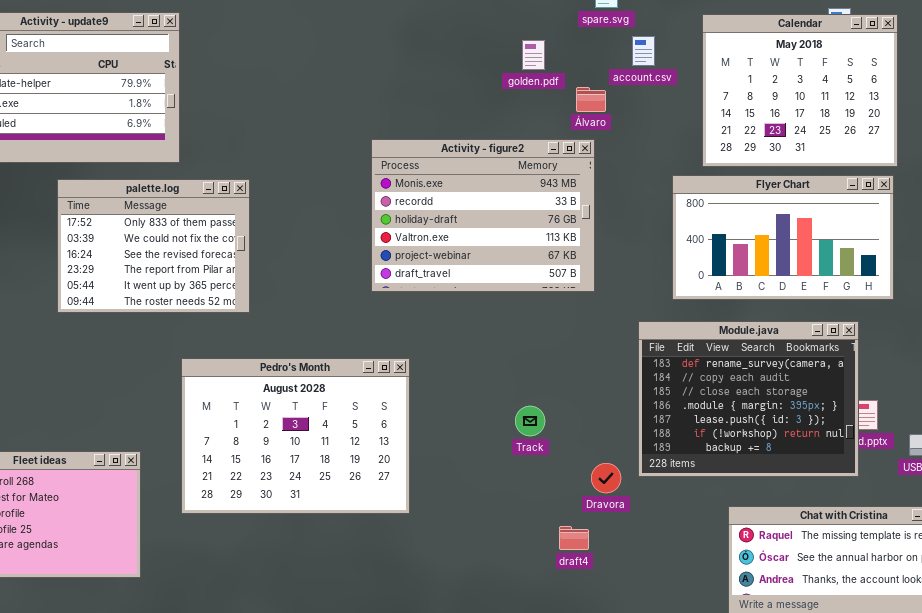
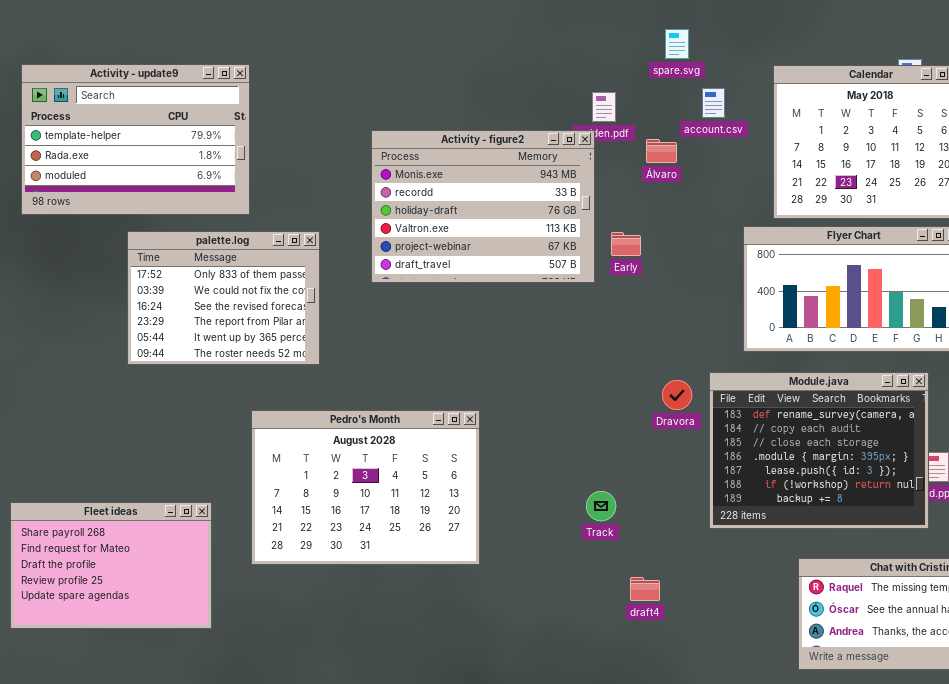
Activity - figure2: [371,139,595,292] -> [371,130,595,283], moved
Track: [515,406,545,436] -> [586,491,616,521], moved
Dravora: [591,463,621,493] -> [662,380,692,410], moved

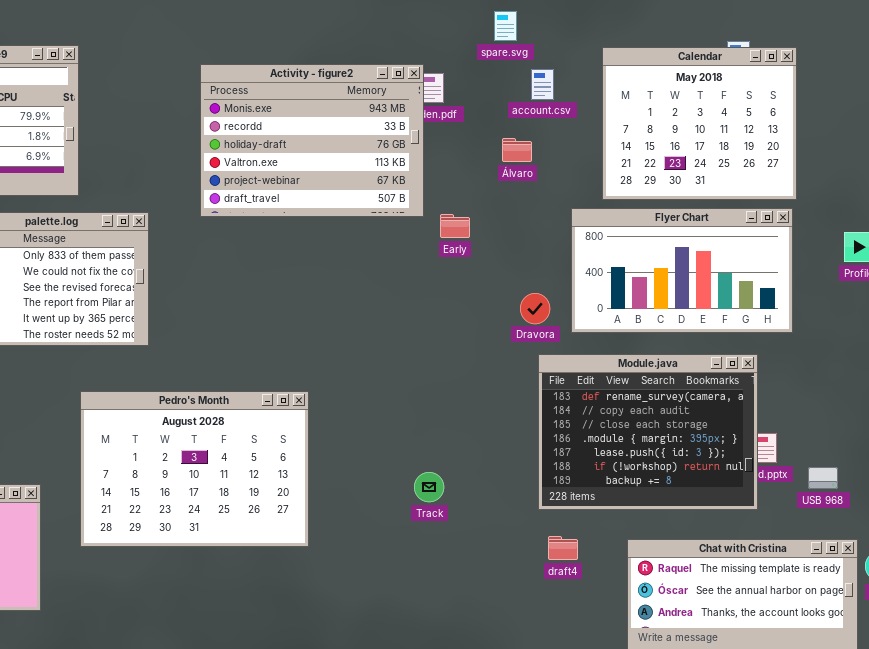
Activity - figure2: [371,130,595,283] -> [200,64,424,217], moved
Álvaro: [646,139,677,163] -> [502,138,532,162], moved
Dravora: [662,380,692,410] -> [520,293,550,324], moved
draft4: [630,577,660,601] -> [548,536,578,560], moved

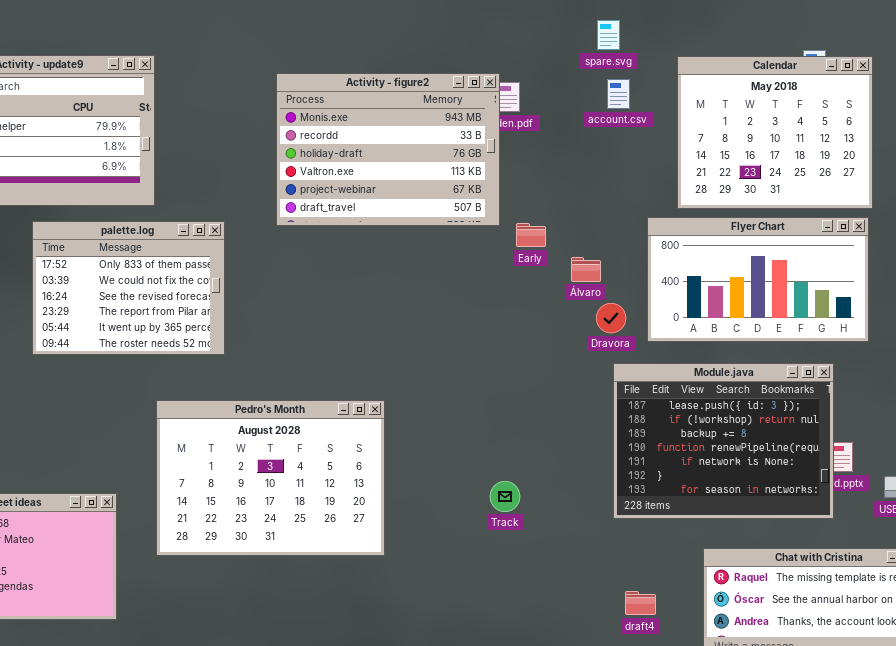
spare.svg: [494,11,517,41] -> [597,20,620,50], moved
Álvaro: [502,138,532,162] -> [571,257,601,282], moved
Module.java: [538,354,758,510] -> [613,363,834,519], scrolled down 4 rows
draft4: [548,536,578,560] -> [625,591,656,615], moved

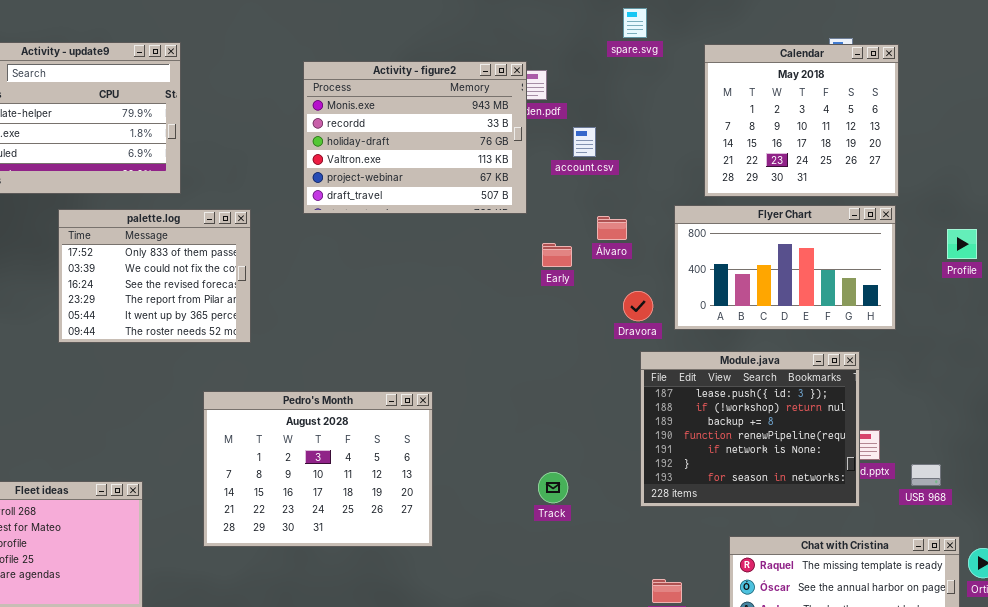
account.csv: [607,79,630,109] -> [573,127,596,157], moved
Early: [516,223,546,247] -> [542,243,572,267], moved
Álvaro: [571,257,601,282] -> [597,216,627,240], moved
Pedro's Month: [156,400,385,556] -> [203,391,433,547], moved
Track: [490,481,520,512] -> [538,472,568,503], moved

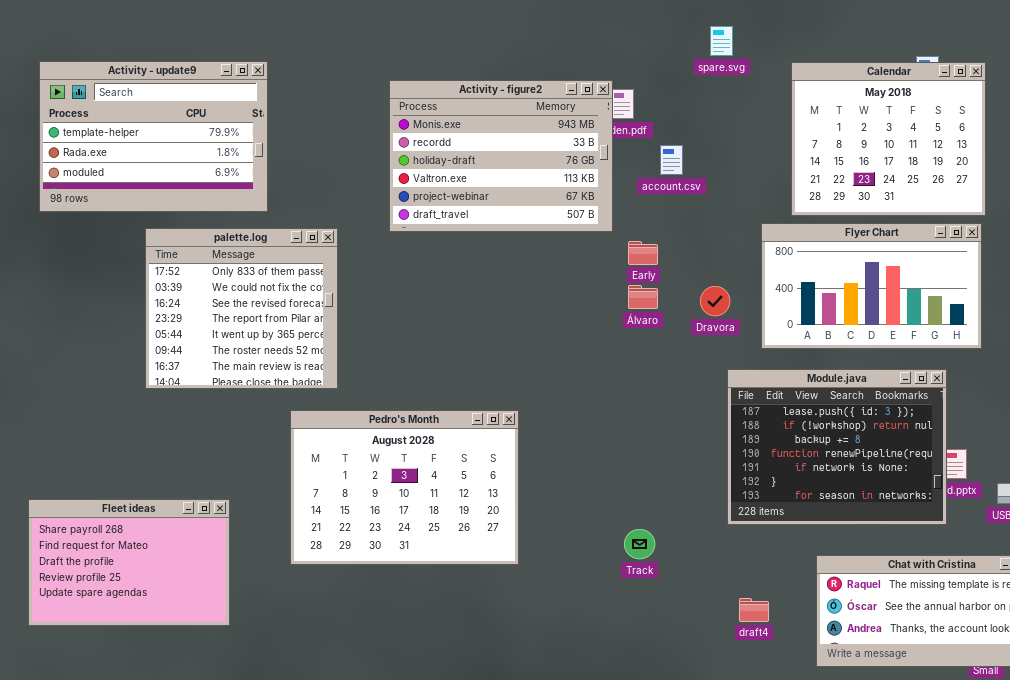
palette.log: [58,209,251,343] -> [145,228,338,389], resized
Álvaro: [597,216,627,240] -> [628,285,658,309], moved
Early: [542,243,572,267] -> [628,241,658,265], moved
Dravora: [623,291,653,321] -> [700,286,730,316], moved
Track: [538,472,568,503] -> [624,529,655,559], moved

